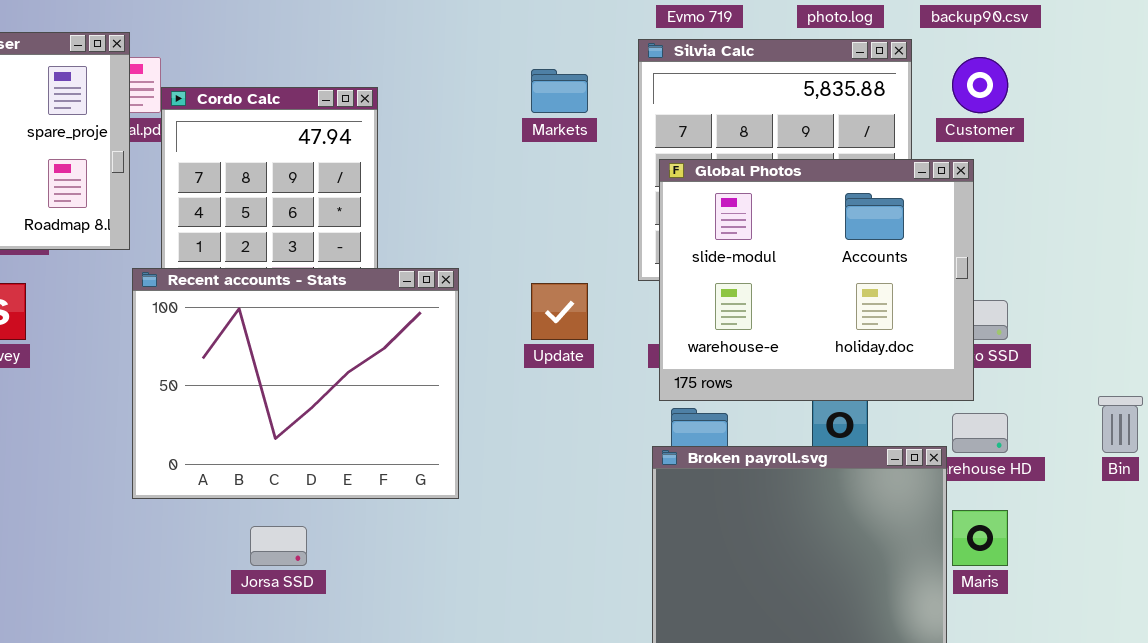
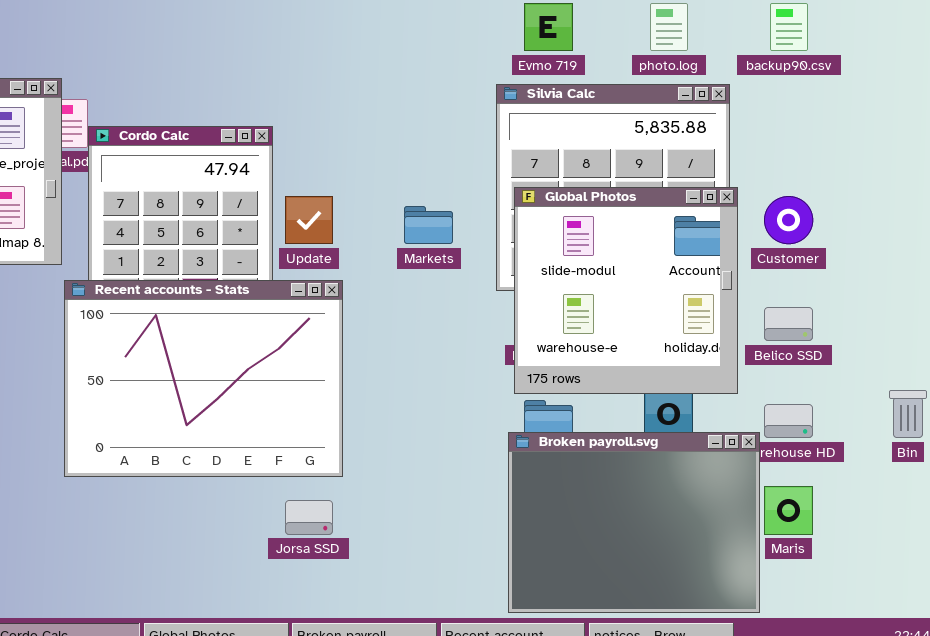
Customer: [952,57,1008,113] -> [764,196,813,244], moved
Markets: [531,69,588,113] -> [404,206,453,244], moved
Global Photos: [659,159,974,401] -> [514,187,738,394], resized
Update: [531,283,588,340] -> [285,196,333,244], moved
Jorsa SSD: [250,526,307,566] -> [285,500,333,535], moved

